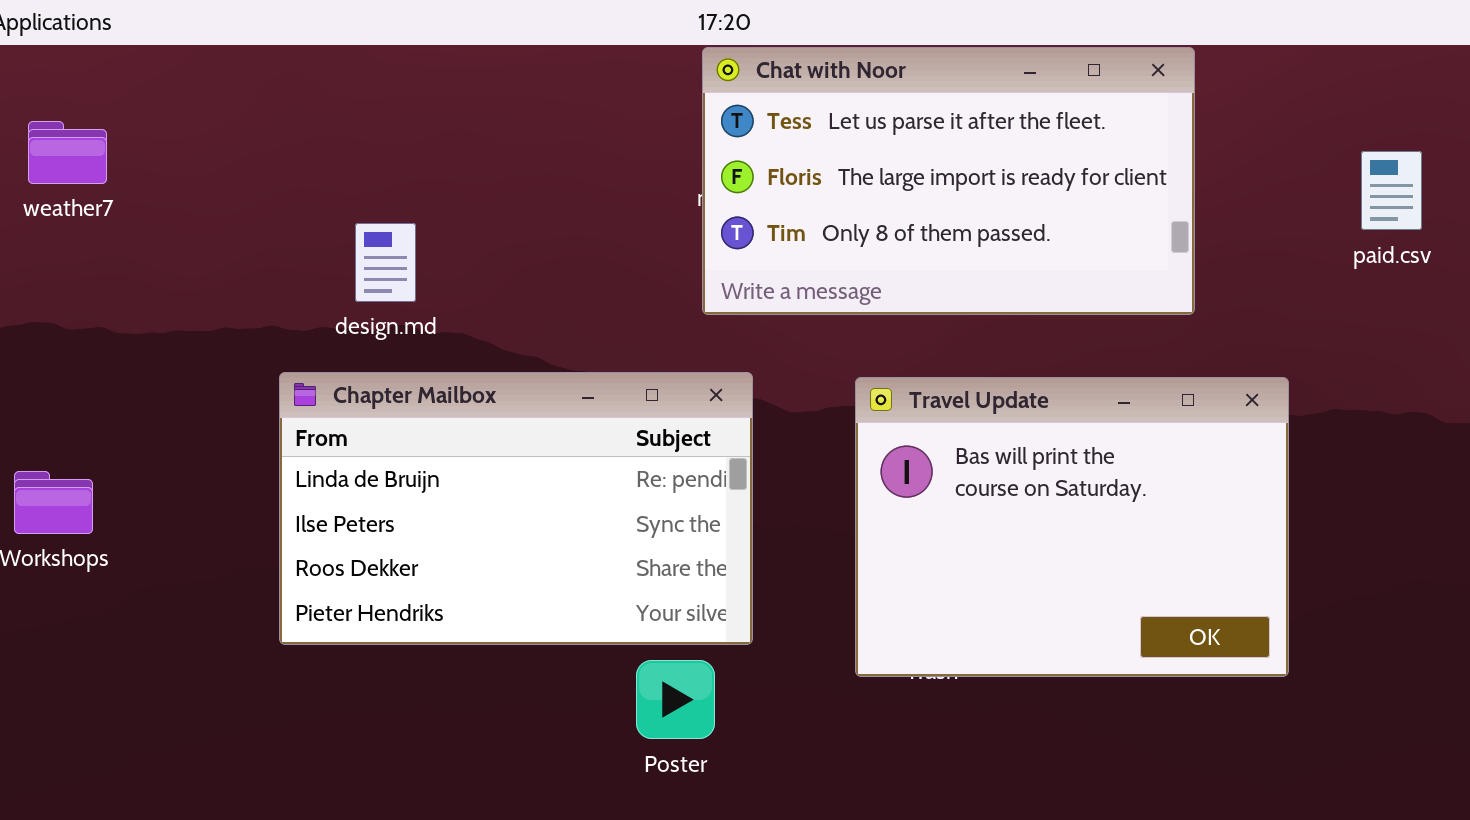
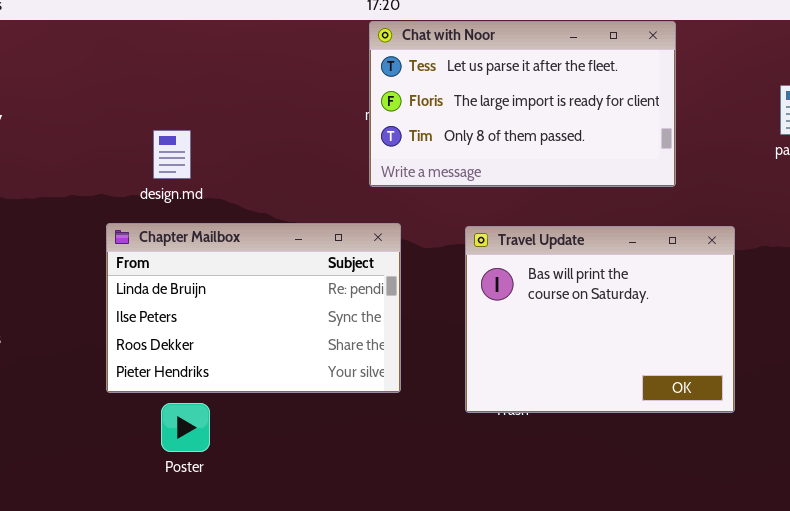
Poster: [636,660,715,739] -> [161,403,210,452], moved

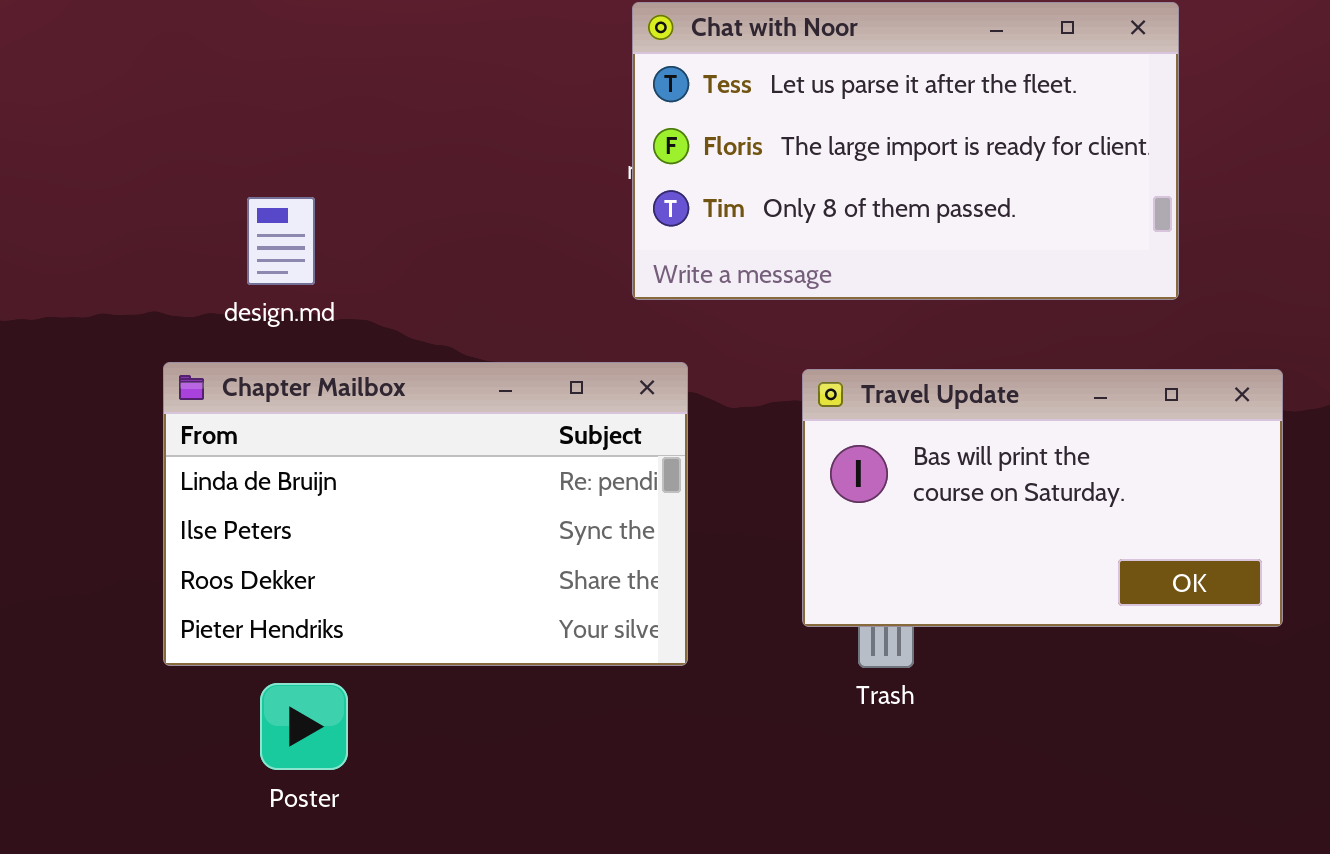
Travel Update: [465,226,735,413] -> [802,369,1283,627], resized

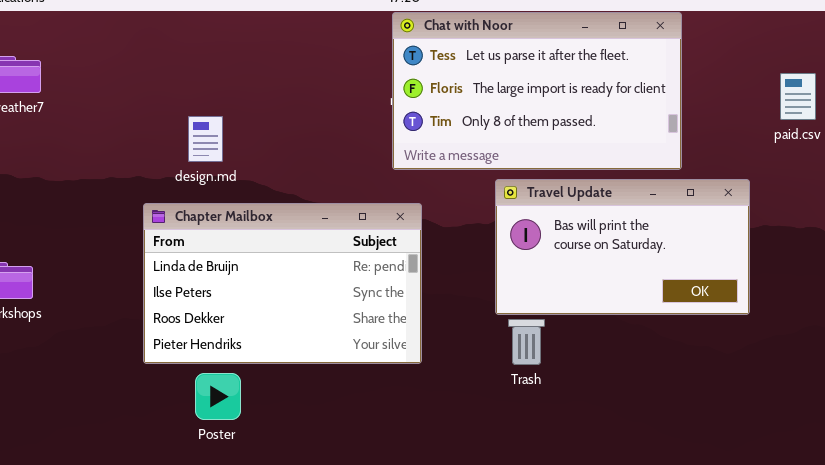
Travel Update: [802,369,1283,627] -> [495,179,750,315], moved

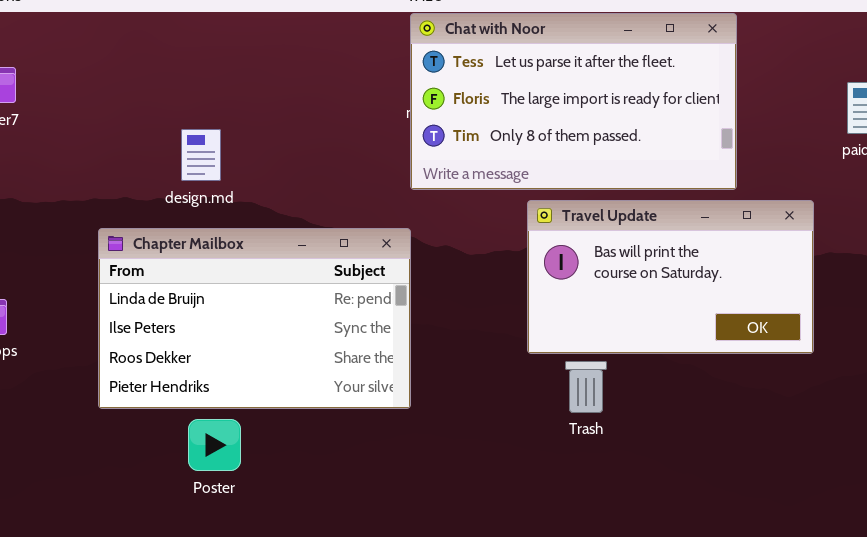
Chapter Mailbox: [143,203,422,364] -> [98,228,411,409], moved
Trash: [508,319,545,365] -> [565,361,607,413], moved

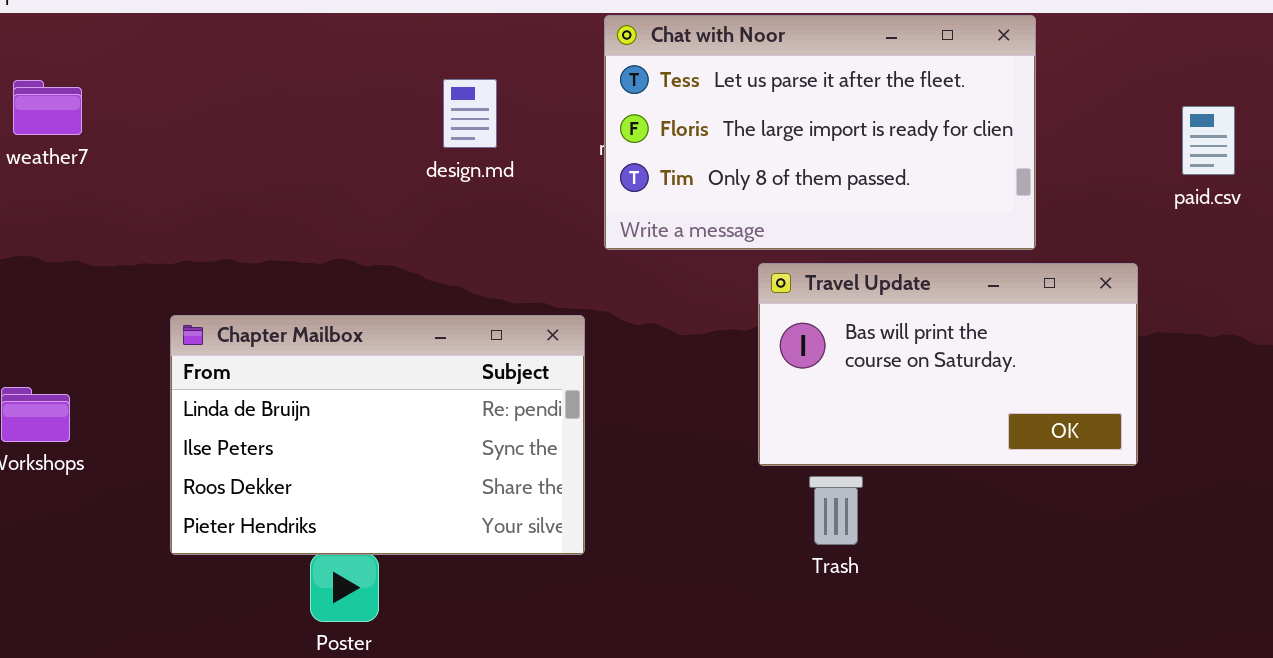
design.md: [181,129,221,181] -> [443,79,497,148], moved
Chapter Mailbox: [98,228,411,409] -> [170,315,585,555], moved

